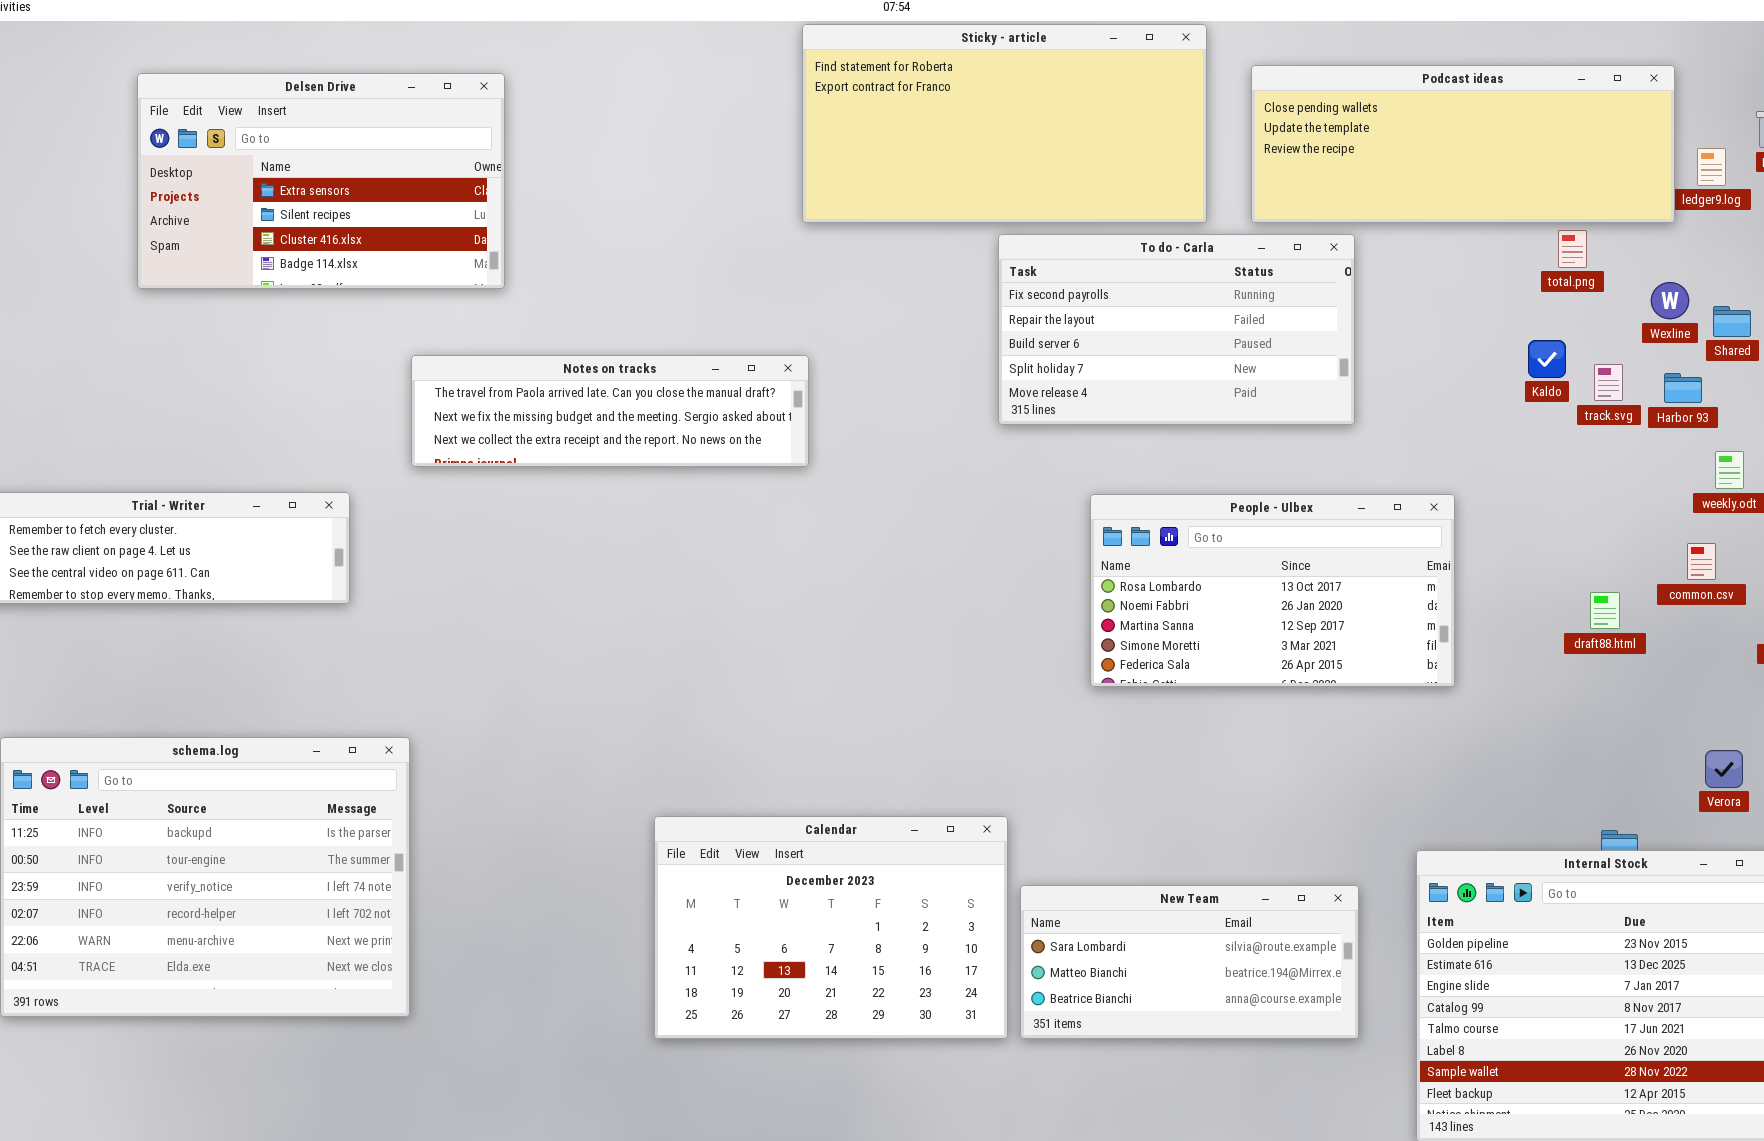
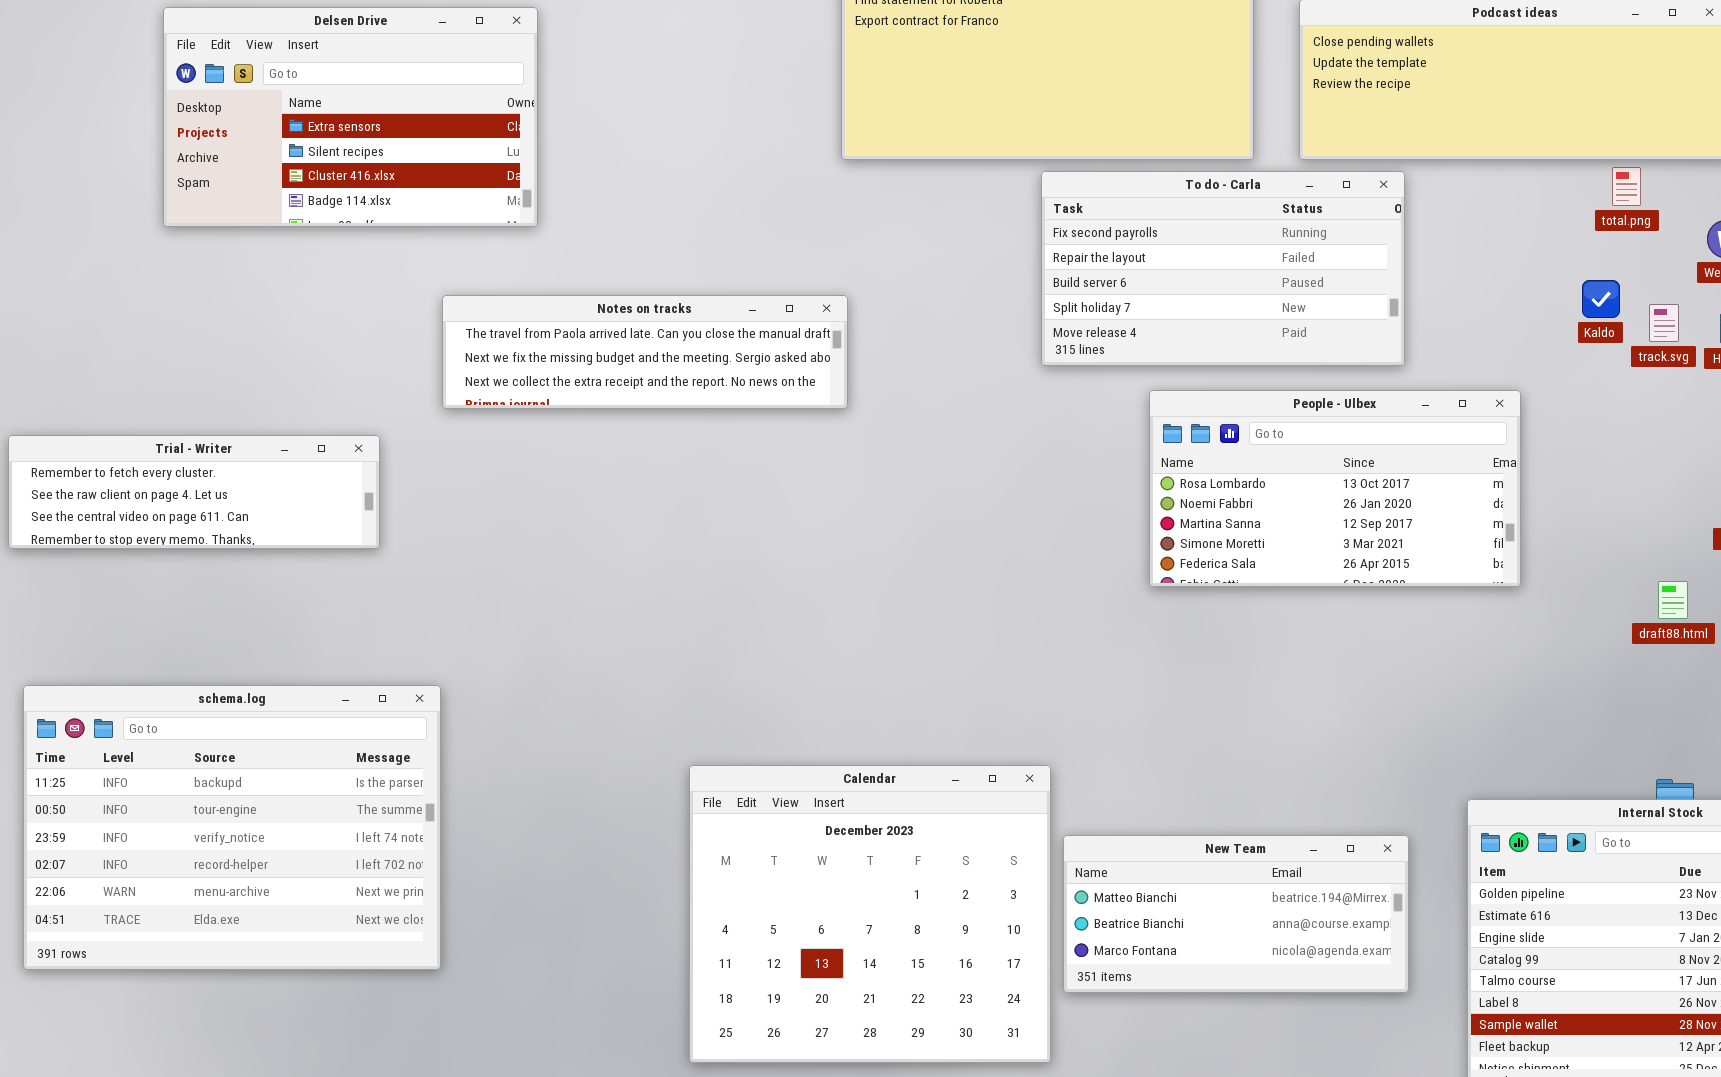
People - Ulbex: [1090,494,1455,687] -> [1149,390,1521,587], moved
draft88.html: [1590,592,1620,629] -> [1658,581,1688,619], moved
Calendar: [654,816,1008,1039] -> [689,765,1051,1063], resized
New Team: [1020,885,1359,1039] -> [1063,835,1409,993], scrolled down 1 row

